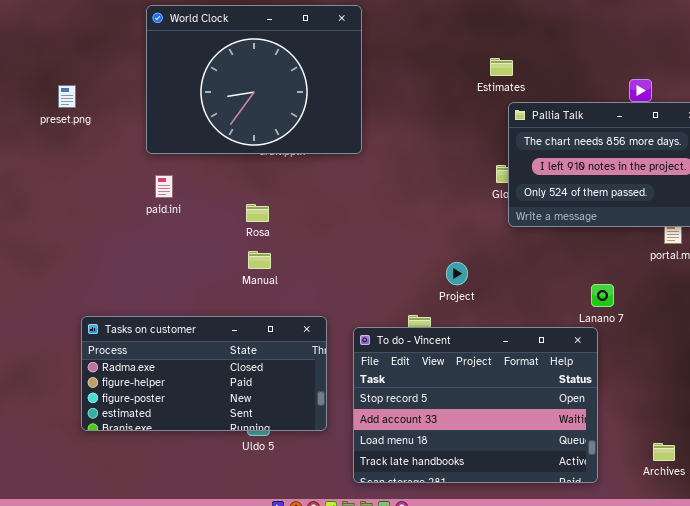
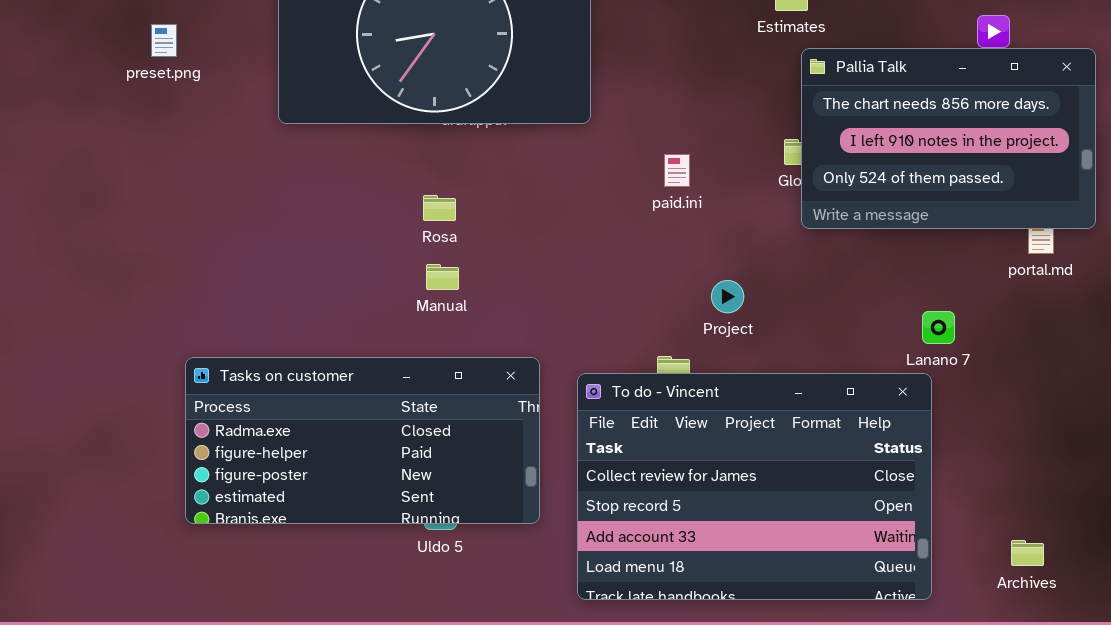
paid.ini: [155,175,173,198] -> [664,154,690,187], moved
To do - Vincent: [353,327,598,483] -> [577,373,932,600], scrolled up 1 row

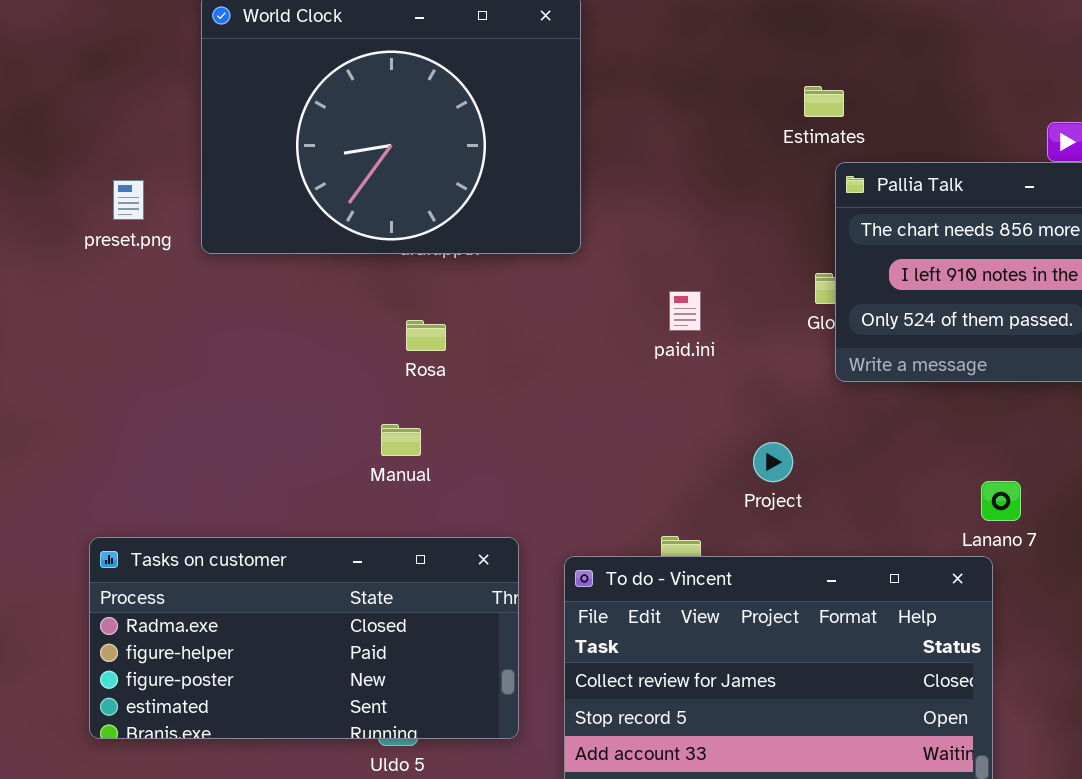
preset.png: [151,24,177,57] -> [113,180,144,220], moved
Rosa: [423,195,456,221] -> [406,320,446,351], moved
Project: [711,280,744,313] -> [753,442,793,482], moved

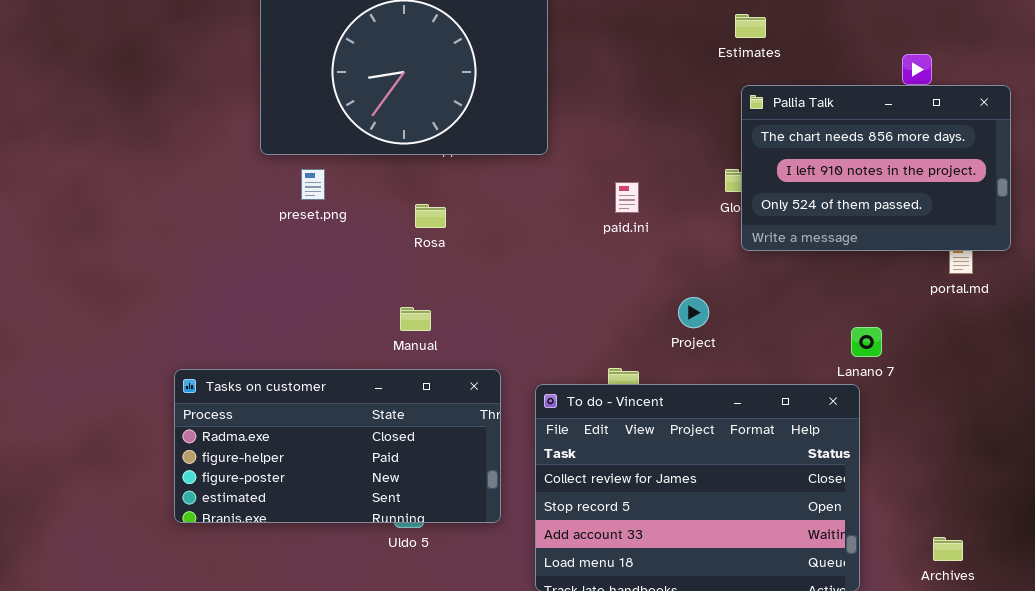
Estimates: [804,86,844,117] -> [735,14,766,38], moved
preset.png: [113,180,144,220] -> [301,169,325,200], moved
Manual: [381,424,421,456] -> [400,307,431,331], moved

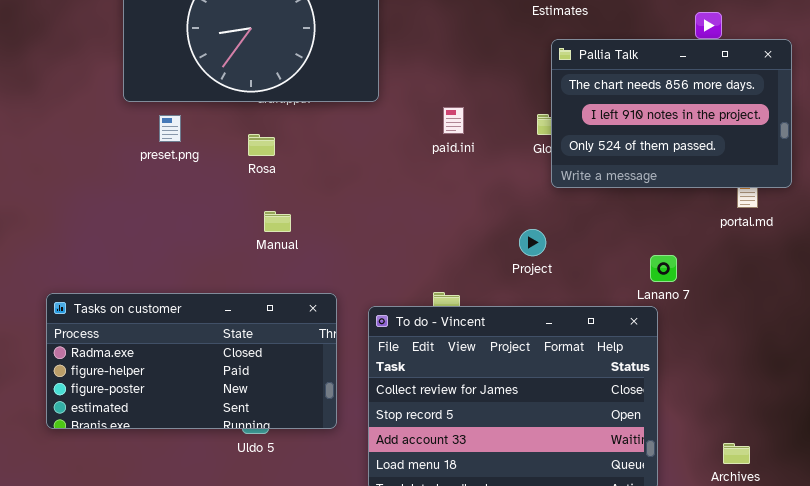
paid.ini: [615,182,639,213] -> [443,107,464,134], moved
Rosa: [415,204,446,228] -> [248,134,275,156], moved
Project: [678,297,709,328] -> [519,229,546,256], moved
Manual: [400,307,431,331] -> [264,211,291,232], moved

